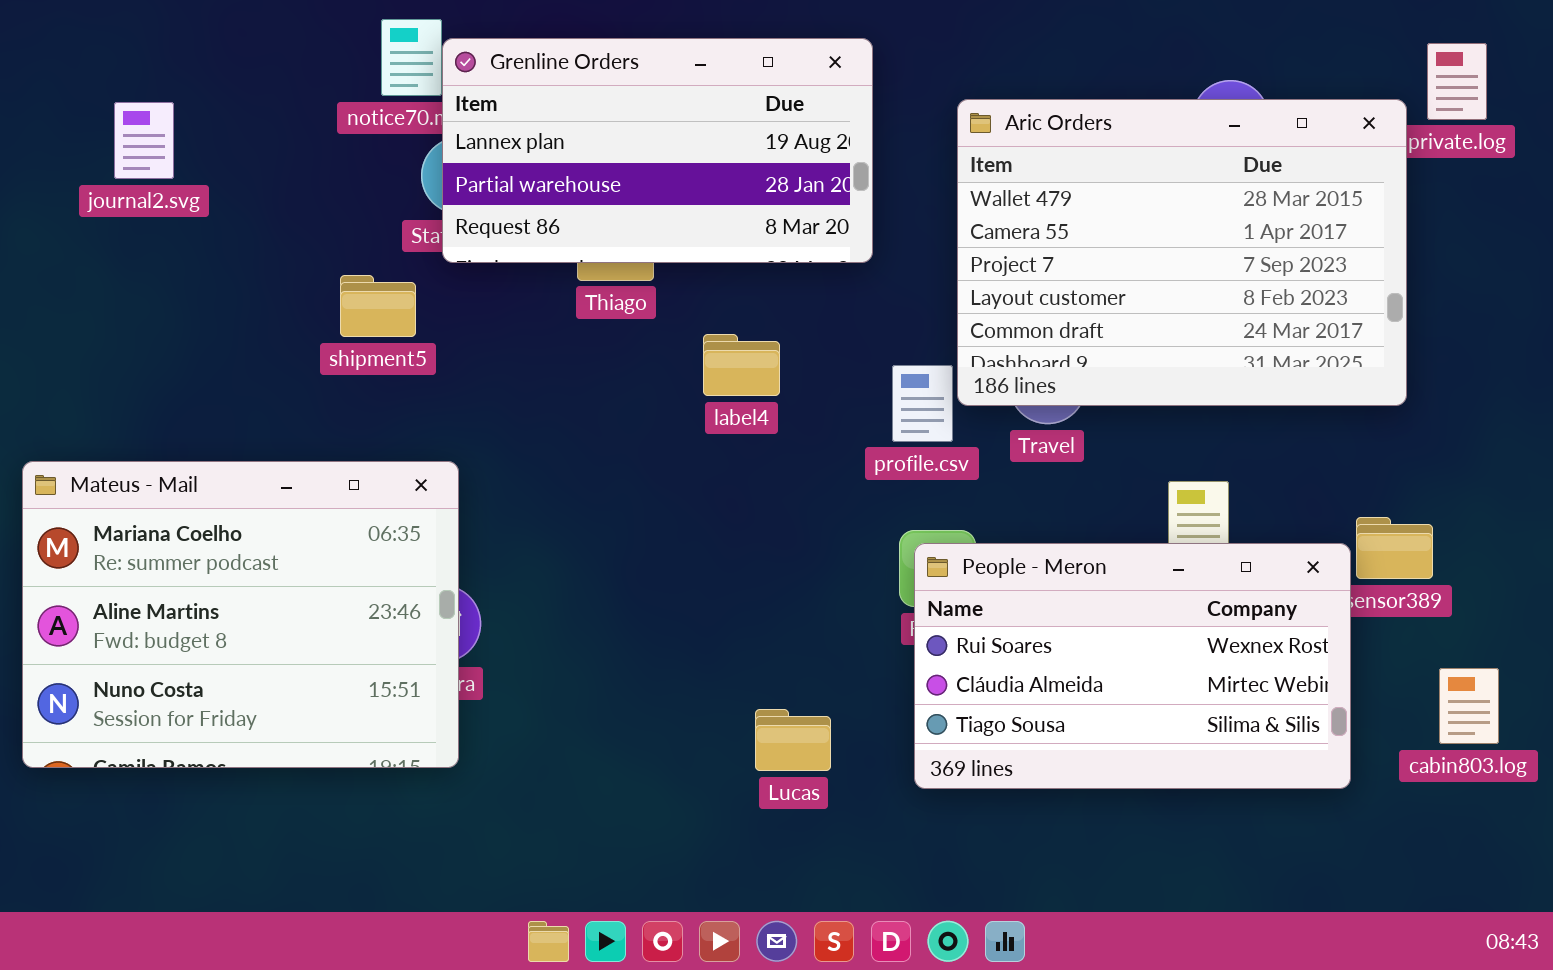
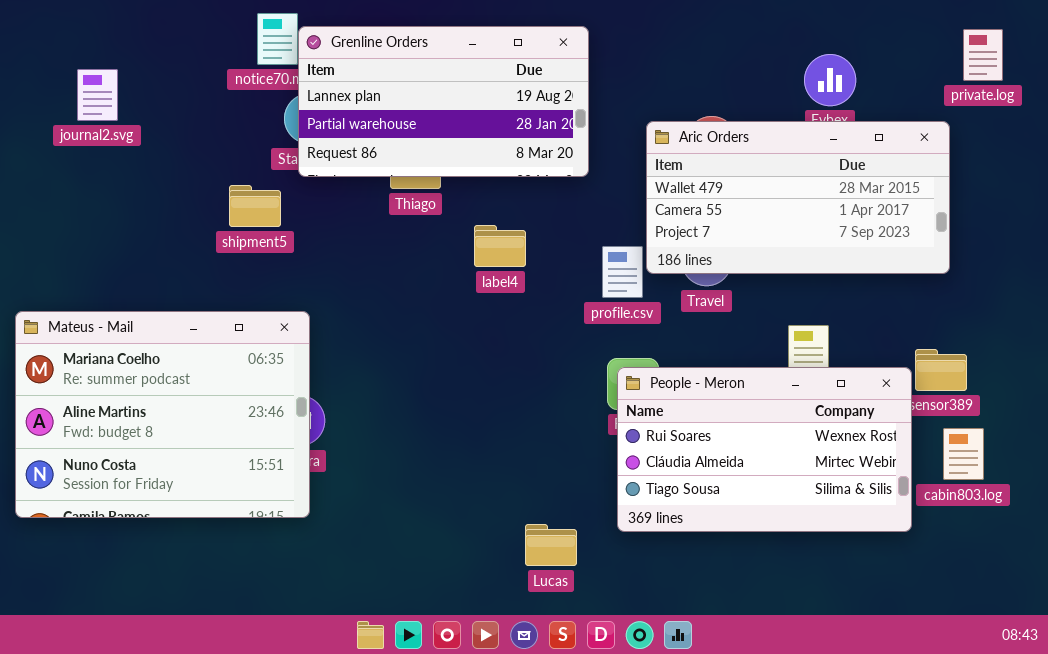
Aric Orders: [957,99,1407,406] -> [646,121,950,274], resized
cabin803.log: [1439,668,1499,744] -> [943,428,984,480], moved
Lucas: [755,709,831,771] -> [525,524,577,566], moved

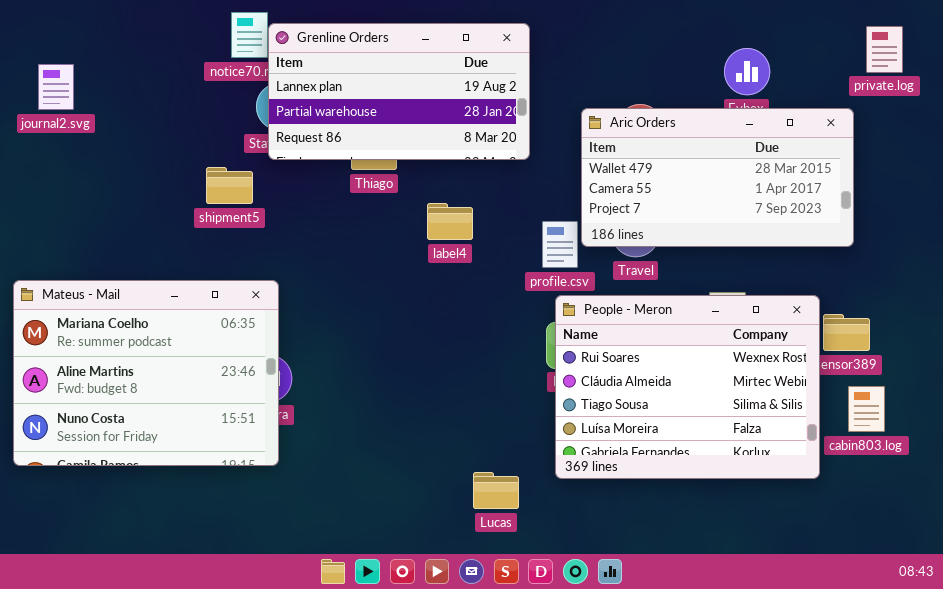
journal2.svg: [77,69,118,121] -> [38,64,74,110], moved
People - Meron: [617,367,912,532] -> [555,295,820,479], resized

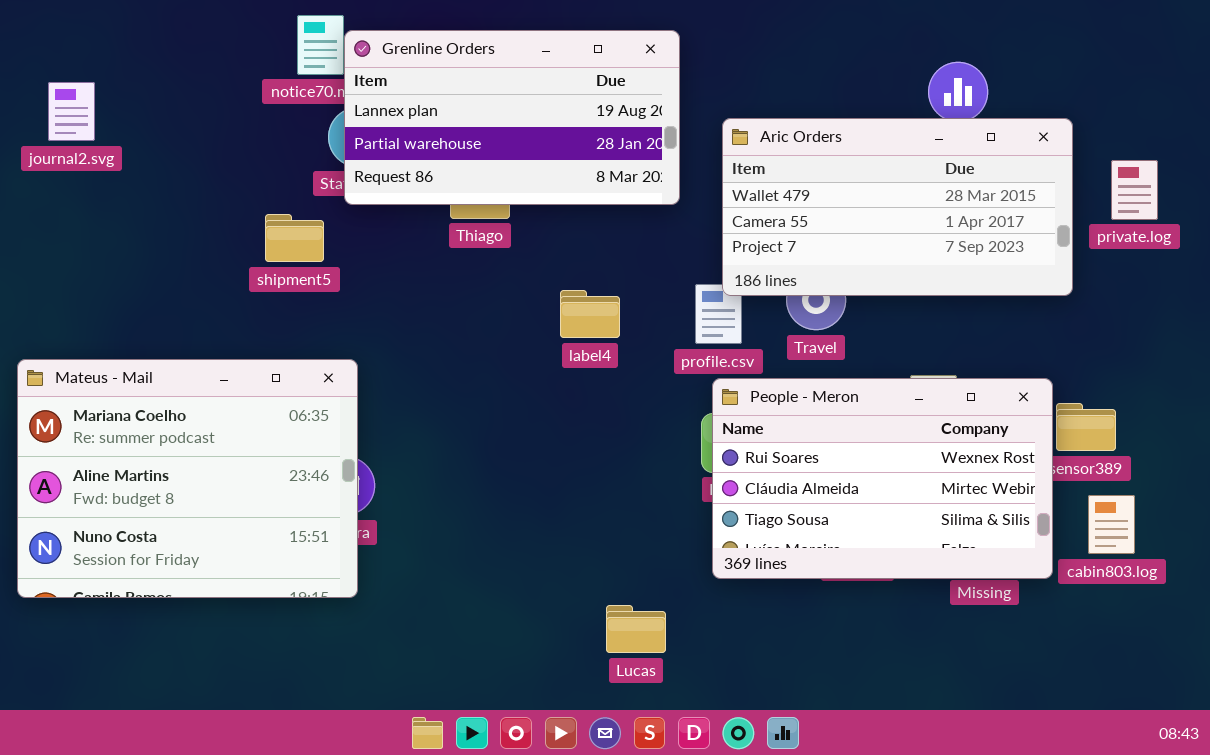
private.log: [866,26,903,73] -> [1111,160,1158,220], moved
Aric Orders: [581,108,854,247] -> [722,118,1073,296], moved
label4: [427,203,473,240] -> [560,290,620,338], moved
People - Meron: [555,295,820,479] -> [712,378,1053,579], resized

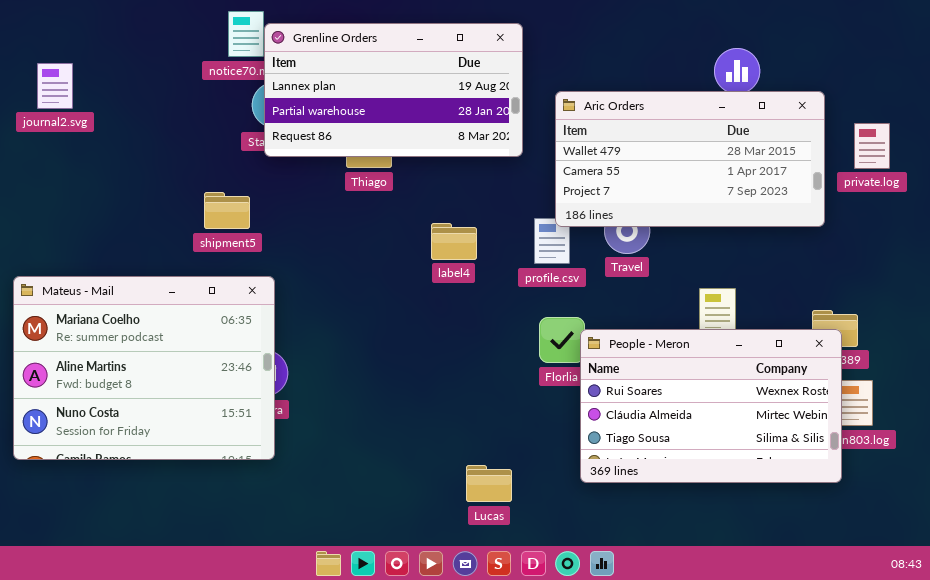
shipment5: [265,214,324,262] -> [204,192,250,229], moved
People - Meron: [712,378,1053,579] -> [580,329,842,483], moved

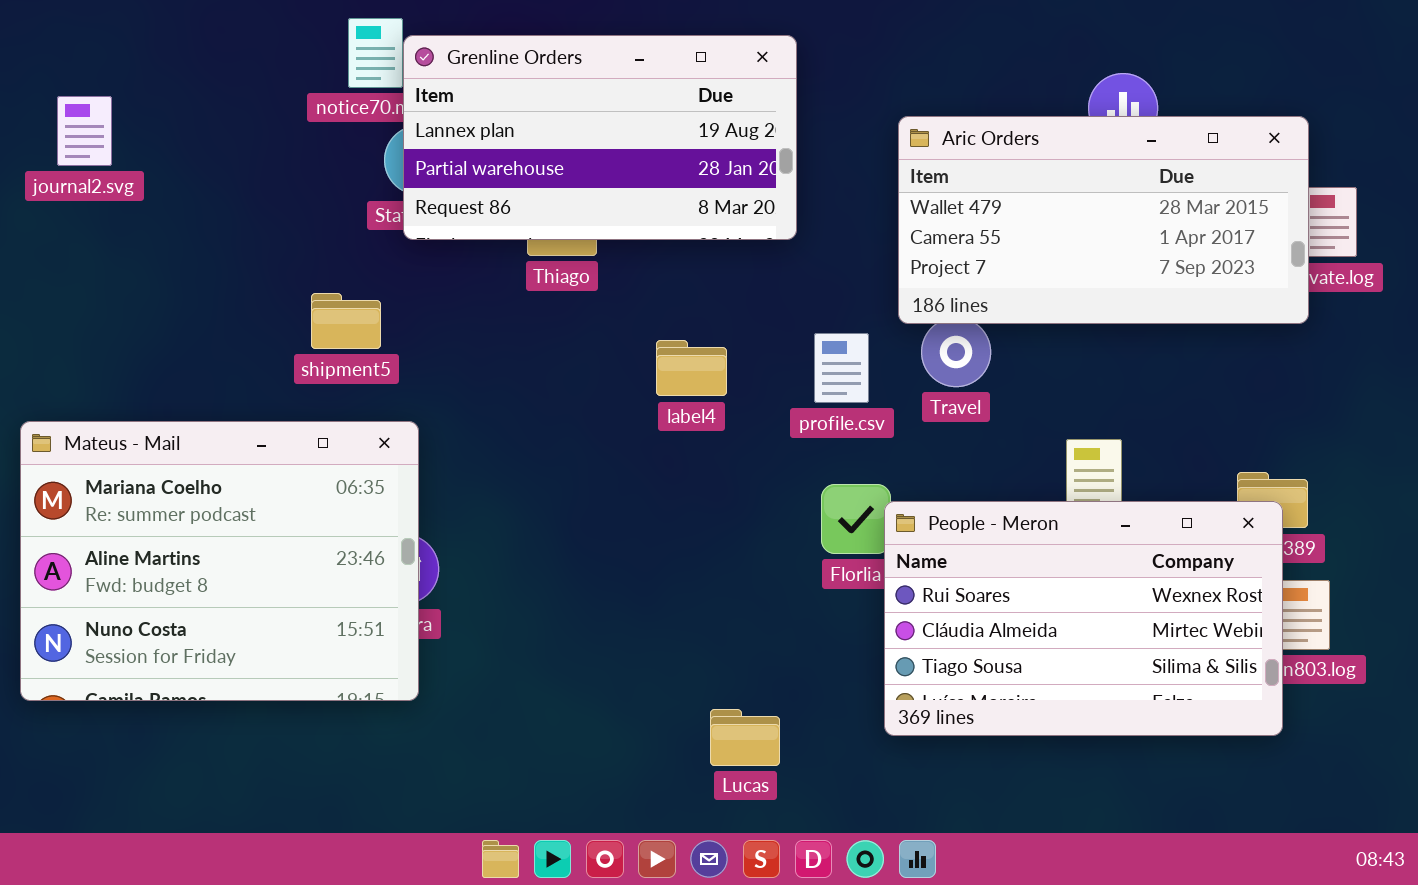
Aric Orders: [555,91,825,227] -> [898,116,1309,324], moved

